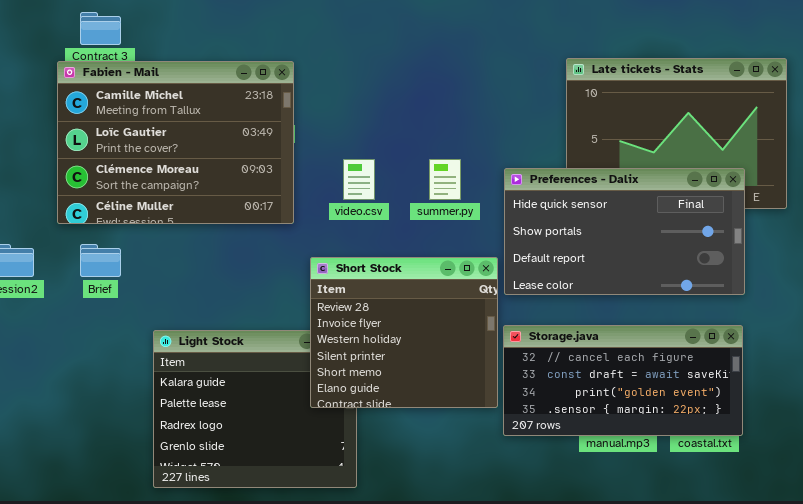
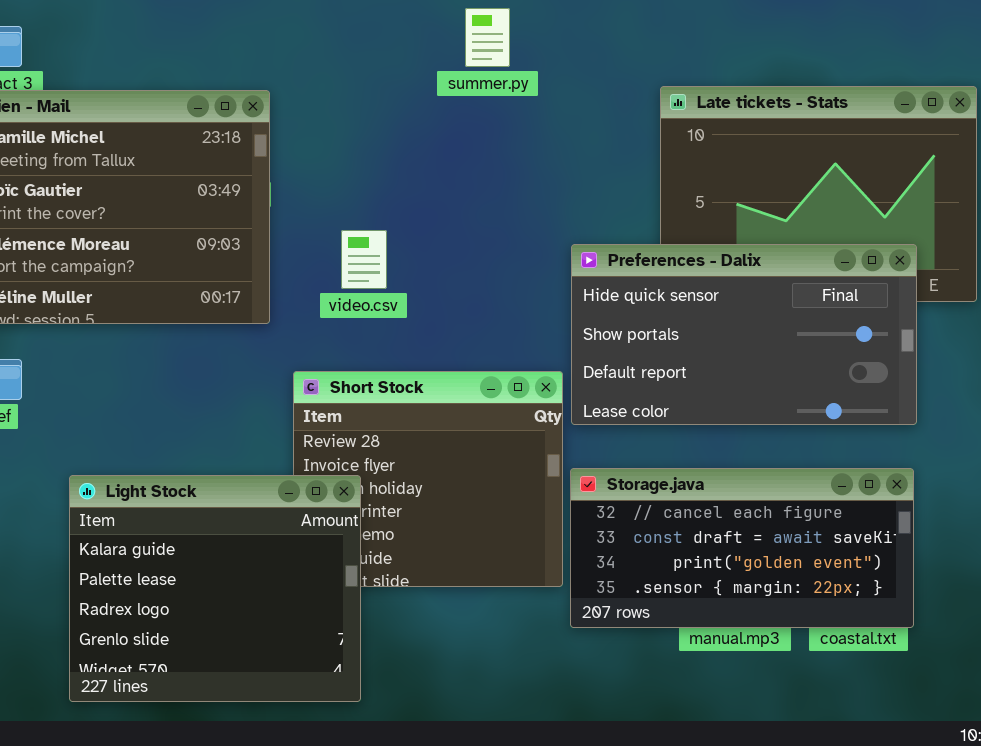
summer.py: [429,159,461,200] -> [465,8,510,67], moved
Light Stock: [153,330,357,488] -> [69,475,361,702], raised

